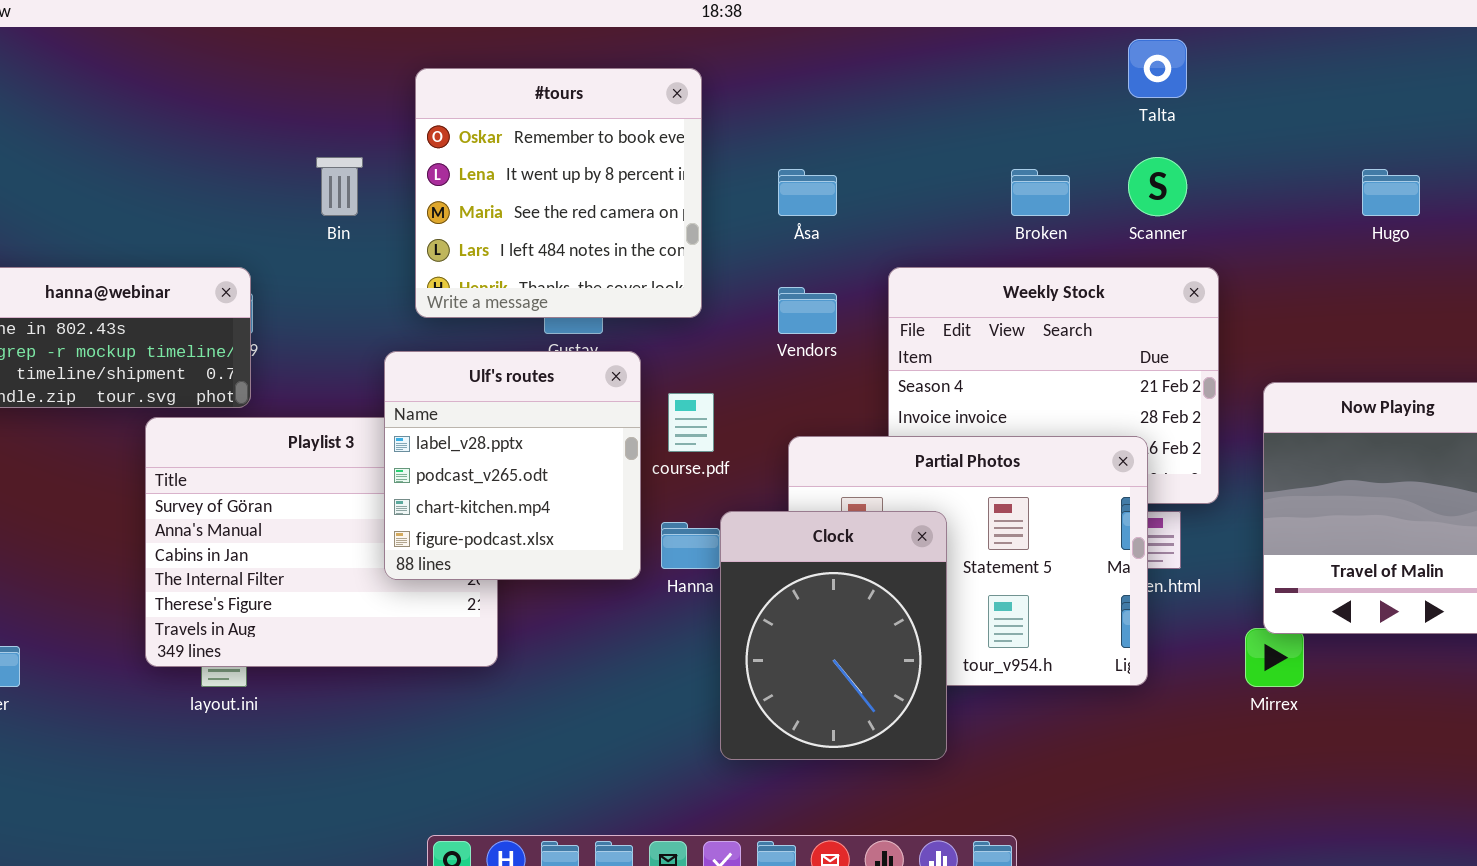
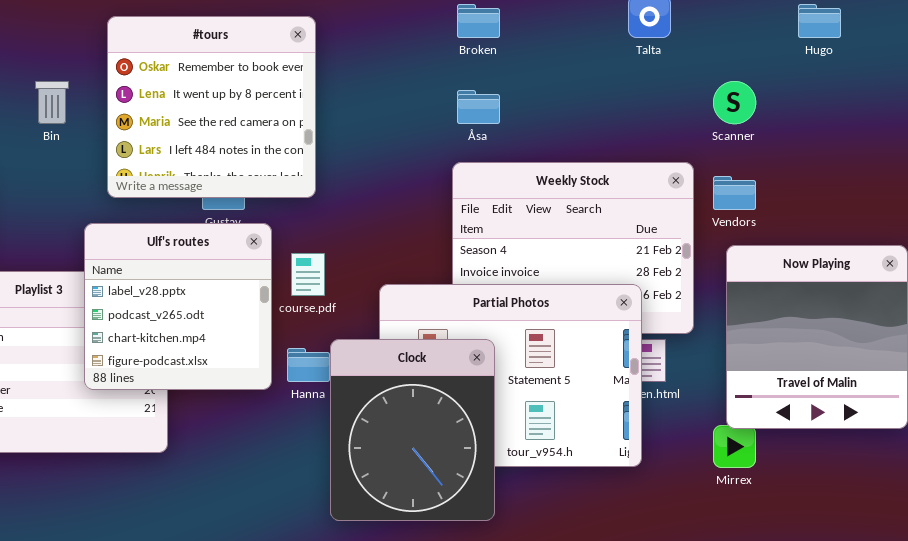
Scanner: [1128,157,1187,216] -> [713,81,756,124], moved
Åsa: [778,169,837,216] -> [457,90,500,124], moved
Broken: [1011,169,1070,216] -> [457,4,500,38], moved
Hugo: [1362,169,1420,216] -> [798,4,841,38], moved
Vendors: [778,287,837,334] -> [713,176,756,210], moved

